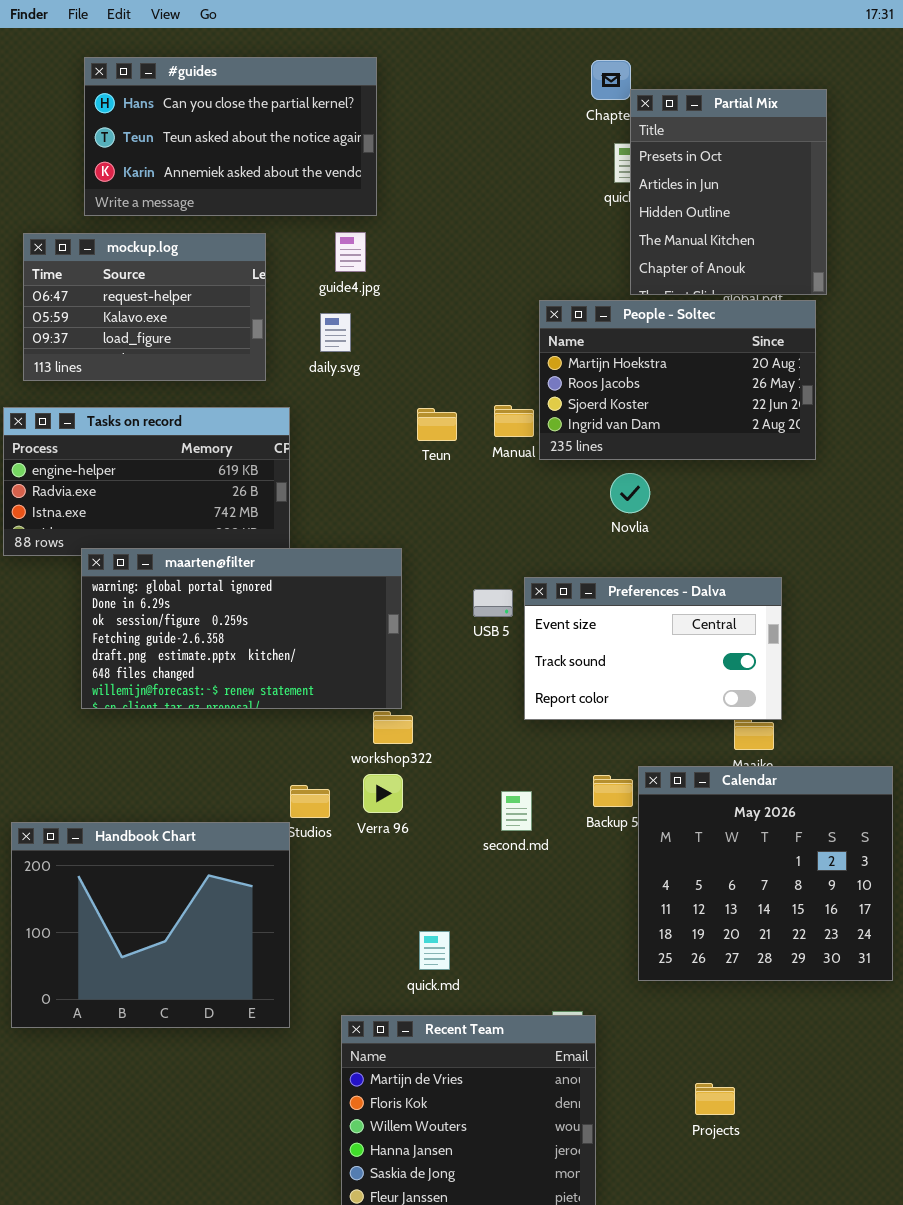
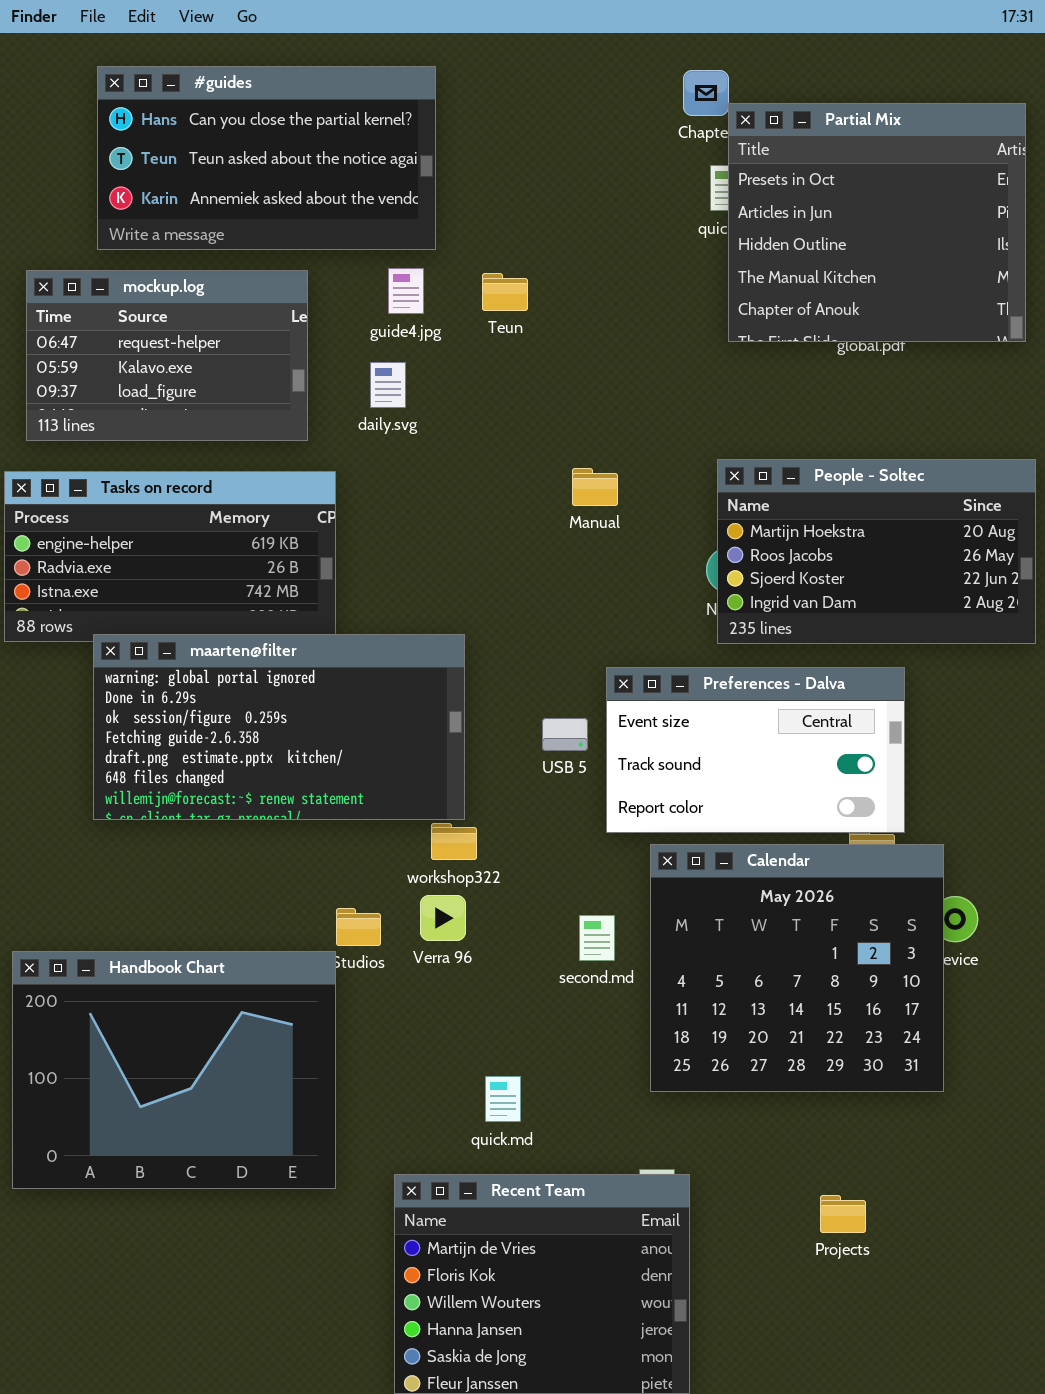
Partial Mix: [630,89,827,295] -> [728,103,1026,342], resized
People - Soltec: [539,300,816,460] -> [717,459,1036,644], moved
Teun: [417,408,457,441] -> [482,273,528,311], moved
USB 5: [473,589,513,617] -> [542,718,588,751], moved
Calendar: [638,766,893,981] -> [650,844,944,1092], moved
Projects: [695,1083,735,1115] -> [820,1195,866,1233], moved

